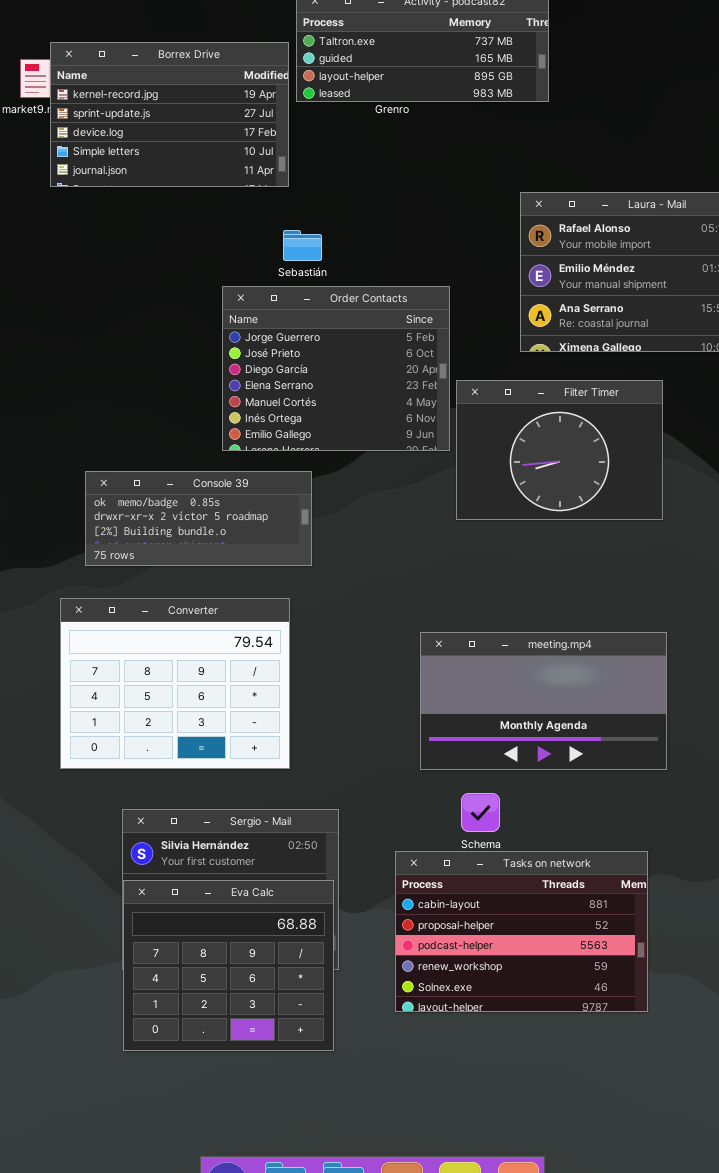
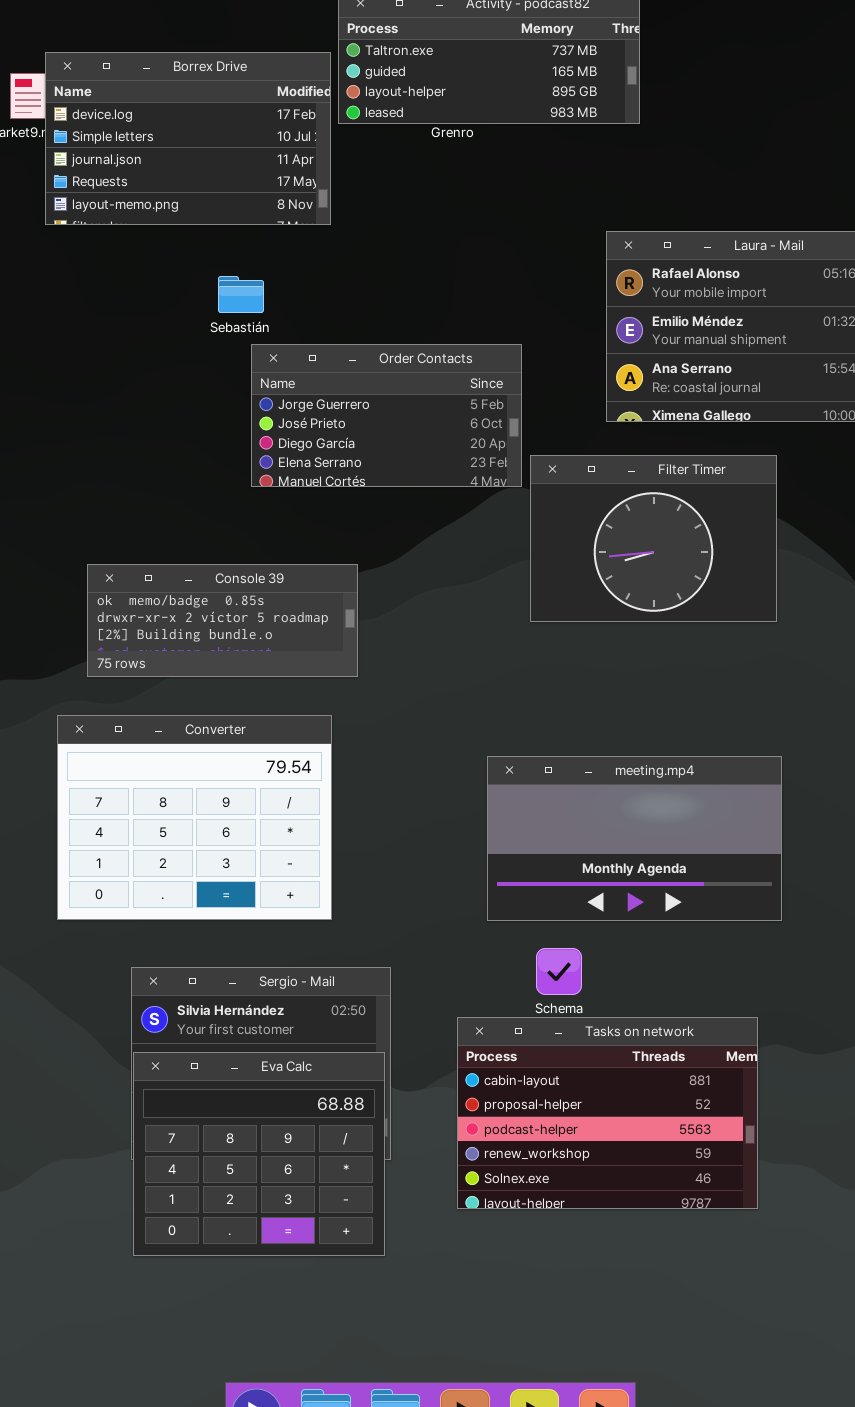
Borrex Drive: [50,42,289,187] -> [45,52,331,225], scrolled down 2 rows
Sebastián: [283,230,322,261] -> [218,276,264,313], moved
Order Contacts: [222,286,450,451] -> [251,344,522,487], resized

